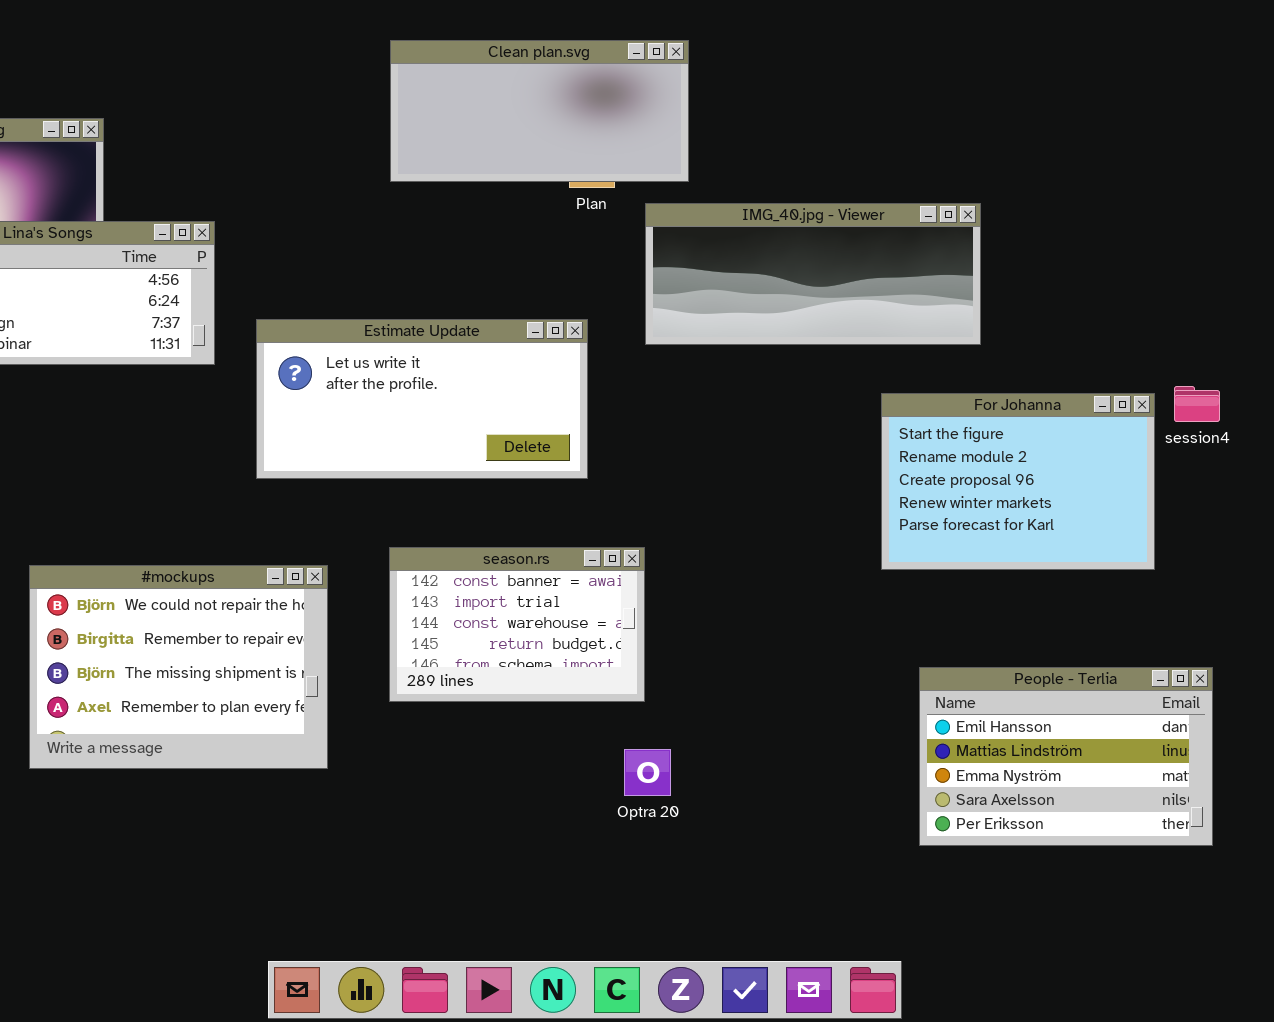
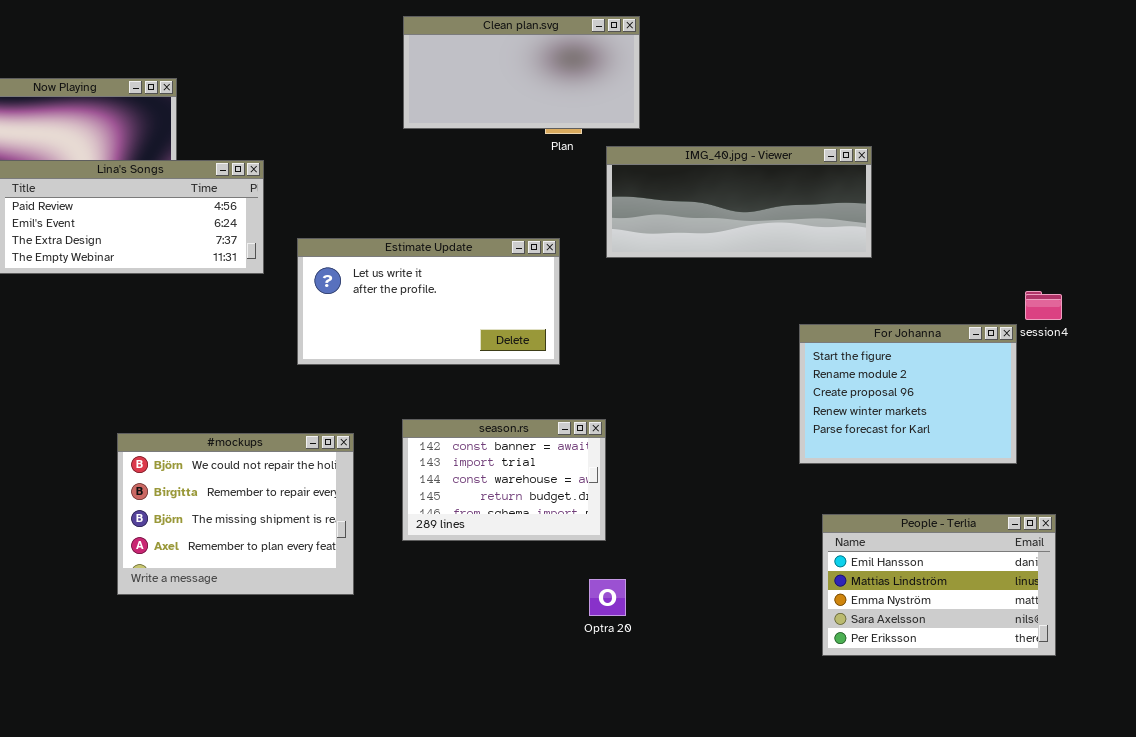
For Johanna: [881,393,1155,570] -> [799,324,1017,464], moved

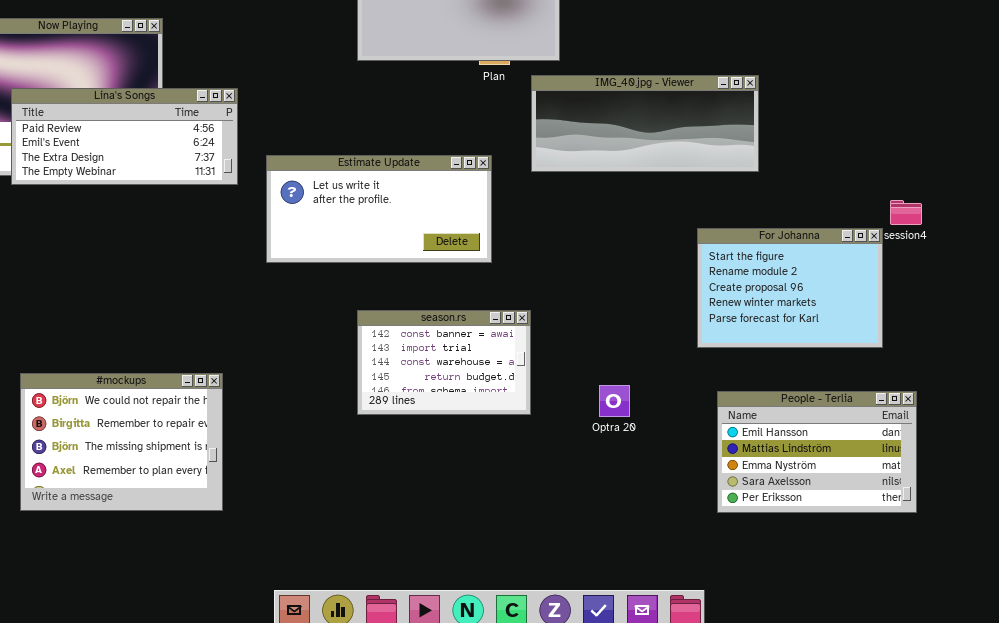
#mockups: [117,433,354,595] -> [20,373,223,511], moved
Optra 20: [589,579,626,616] -> [599,385,630,417], moved

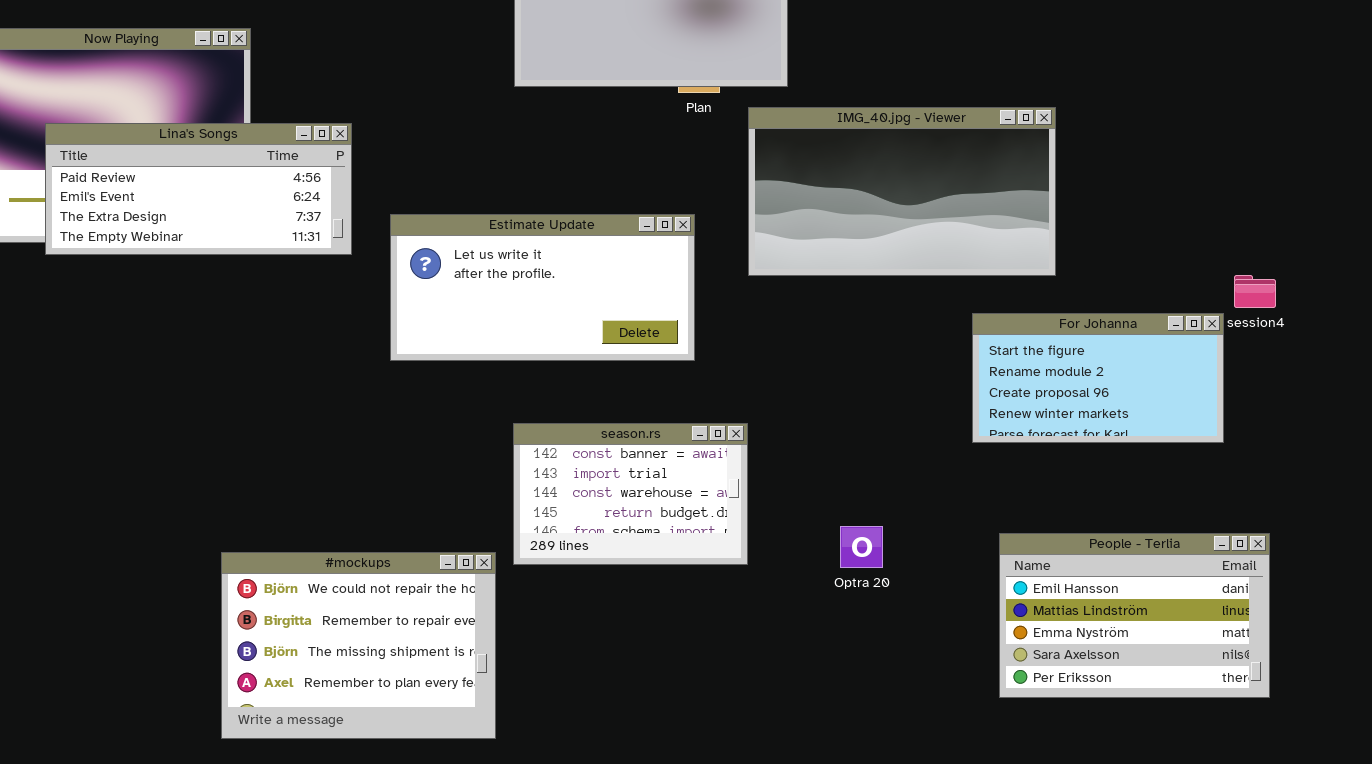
IMG_40.jpg - Viewer: [531,75,759,172] -> [748,107,1056,276], resized
For Johanna: [697,228,883,348] -> [972,313,1224,443], resized
#mockups: [20,373,223,511] -> [221,552,496,739], moved

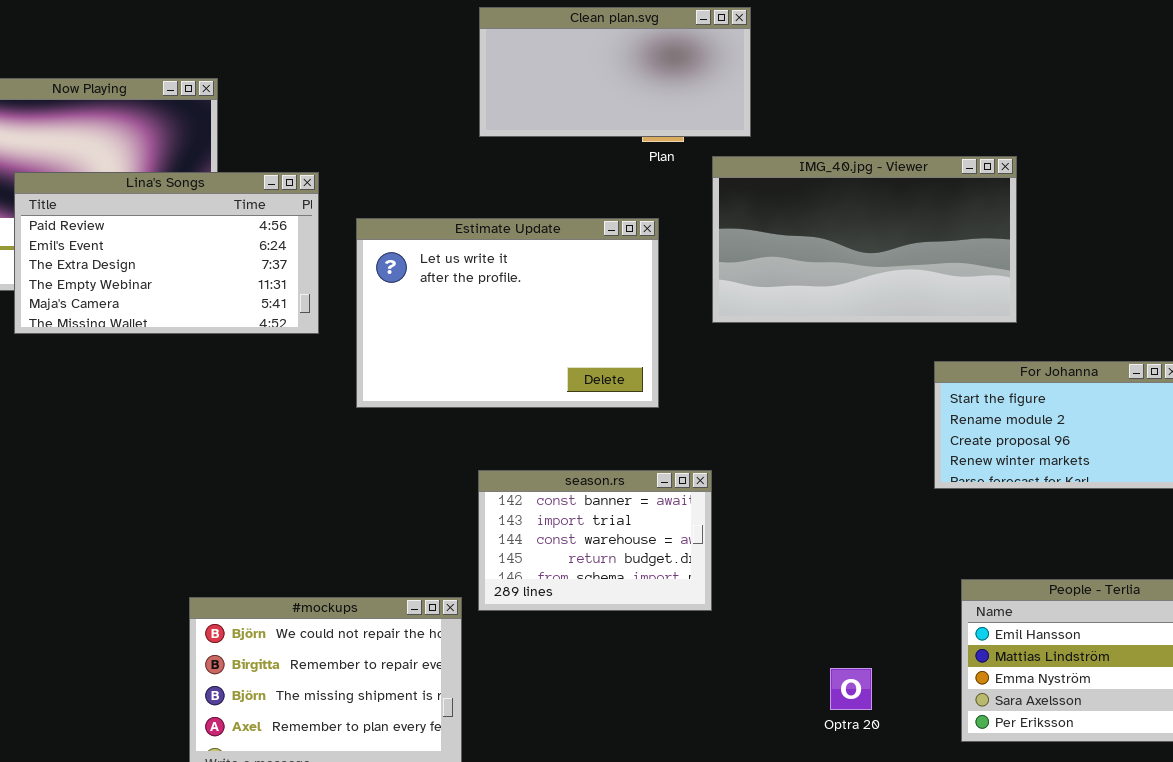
Lina's Songs: [45,123,352,255] -> [14,172,319,334], resized
Estimate Update: [390,214,695,361] -> [356,218,659,408], resized
Optra 20: [840,526,883,568] -> [830,668,872,710], moved

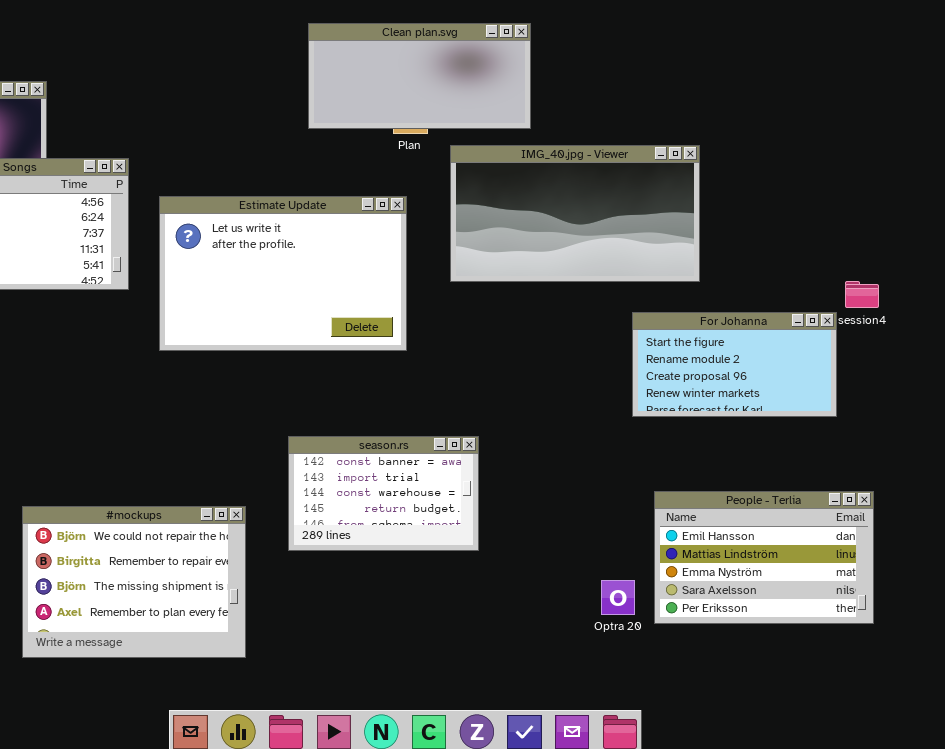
Clean plan.svg: [479,7,751,137] -> [308,23,531,129], moved
season.rs: [478,470,712,611] -> [288,436,479,551], moved
Optra 20: [830,668,872,710] -> [601,580,635,615], moved

